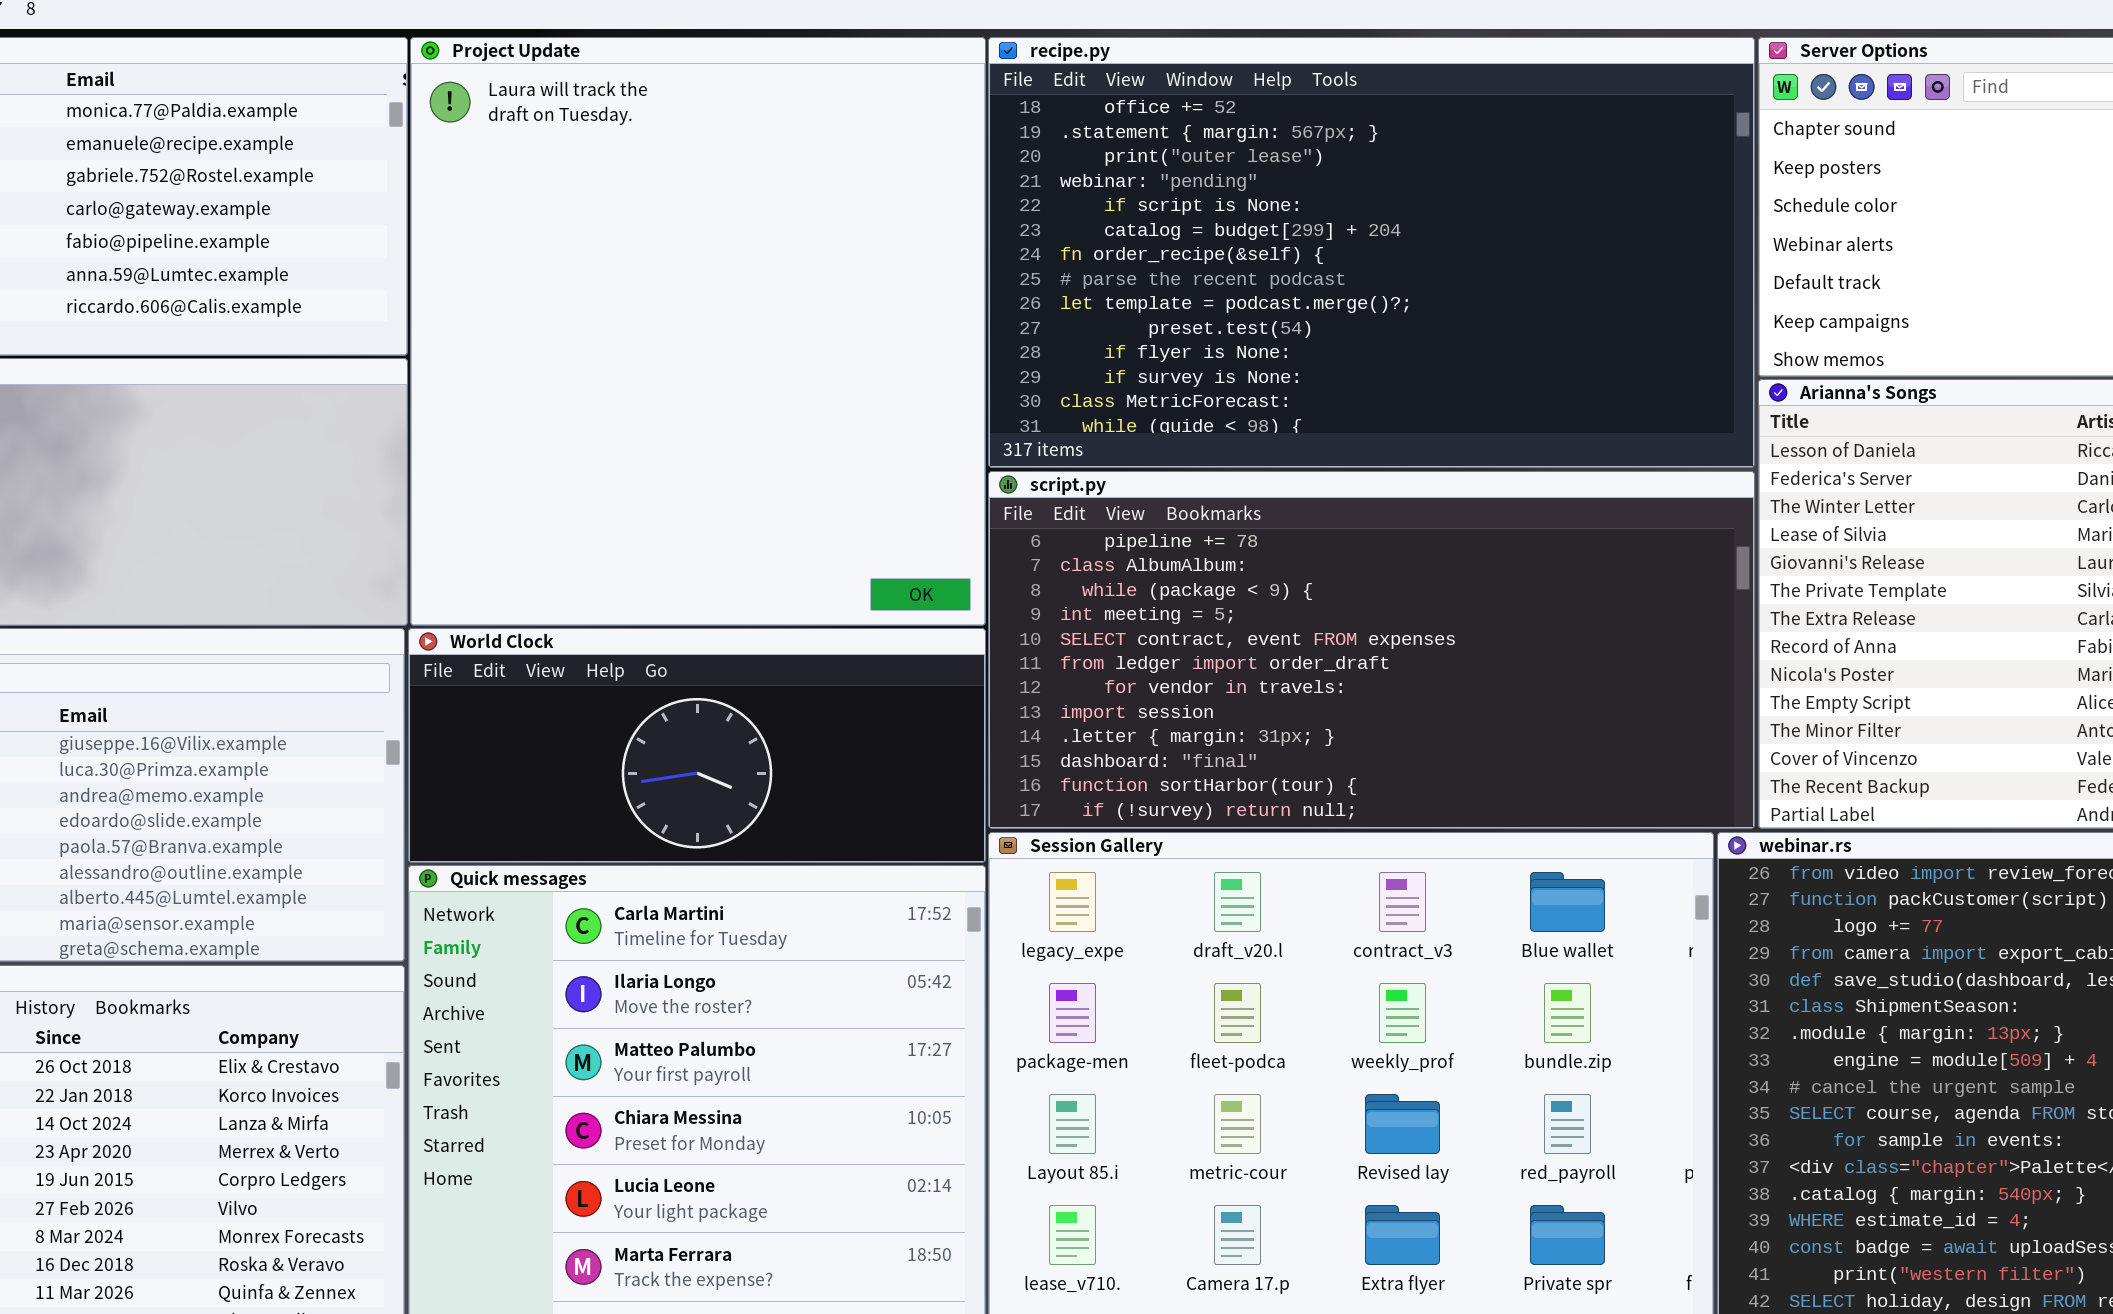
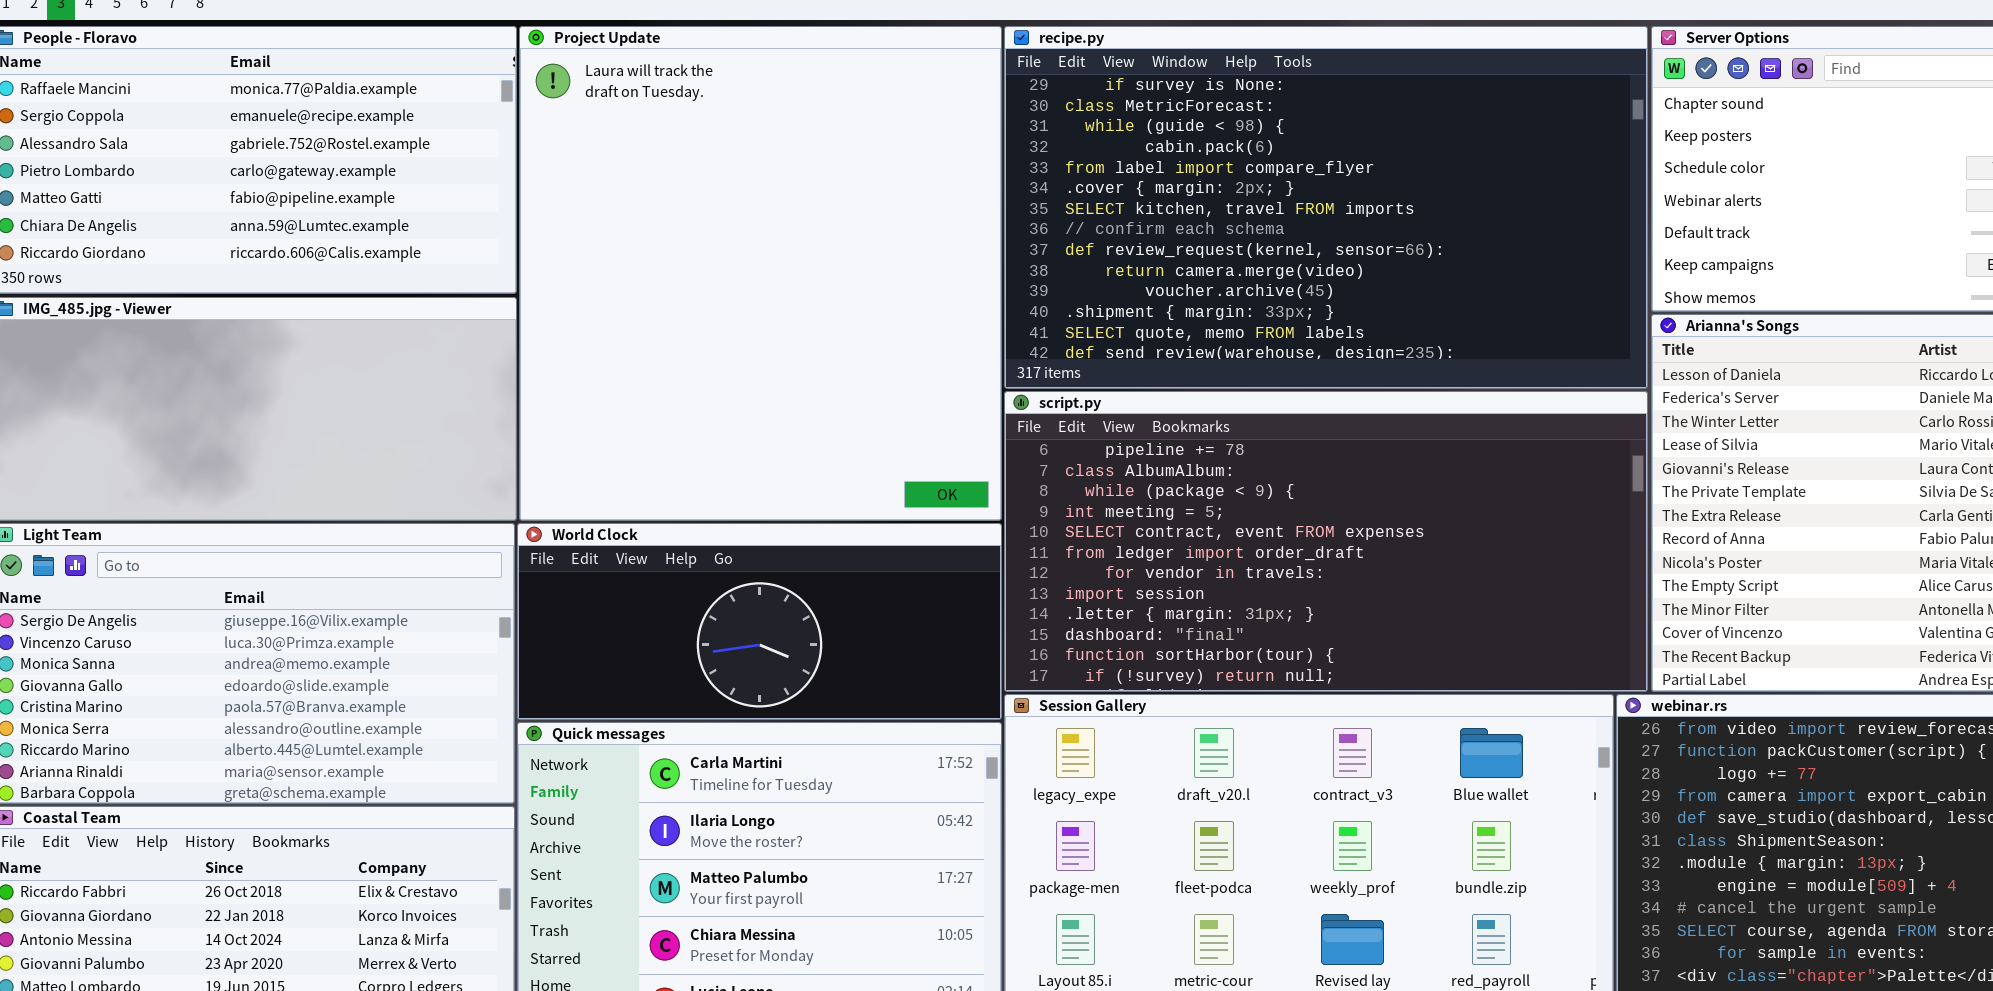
recipe.py: [988,37,1755,468] -> [1004,26,1648,389], scrolled down 11 rows

